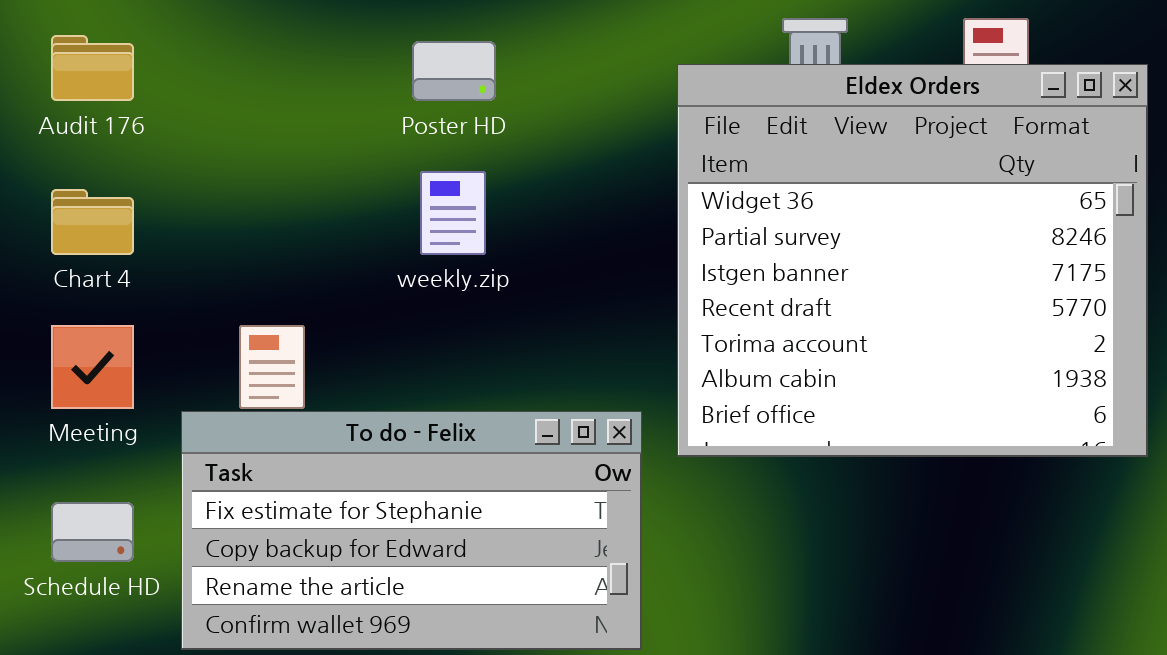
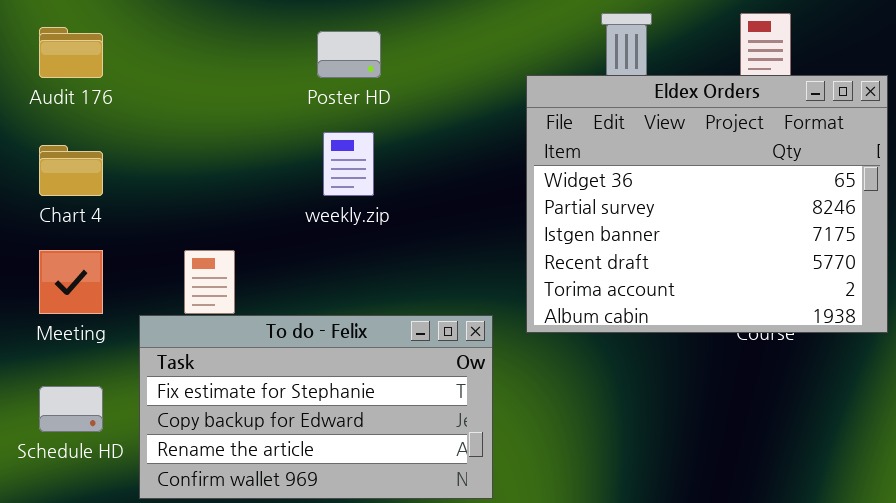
Eldex Orders: [677,64,1148,457] -> [526,75,888,333], moved, resized

